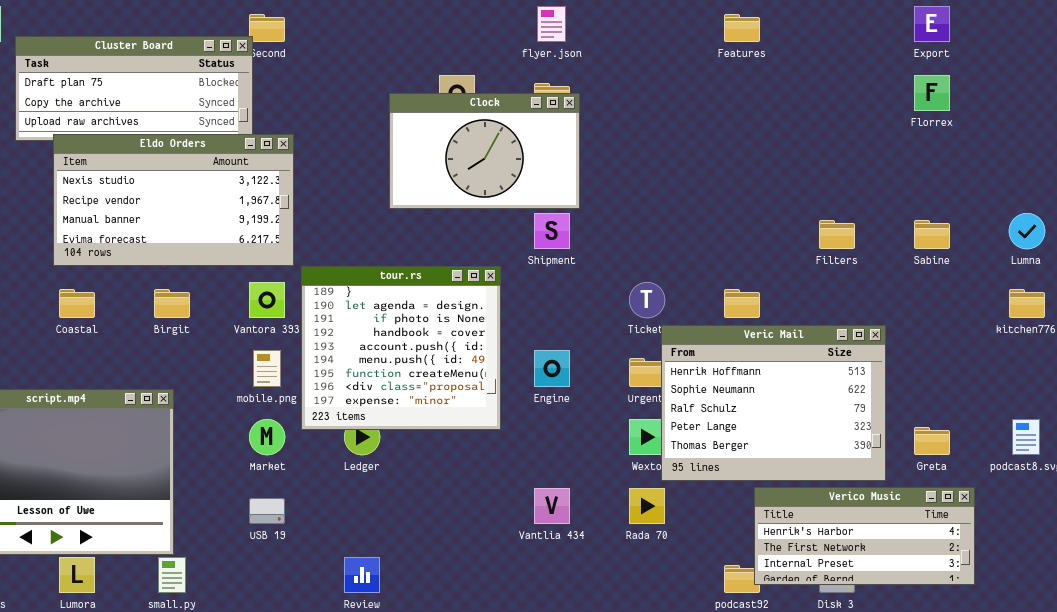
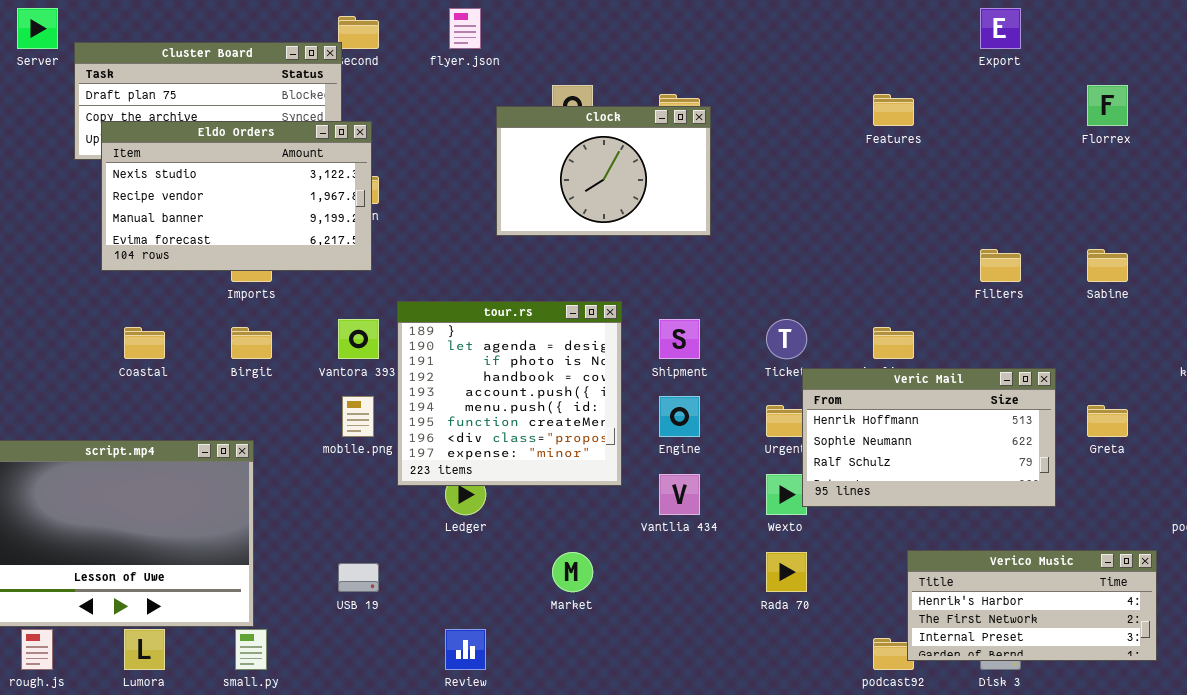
flyer.json: [537,6,566,42] -> [449,8,481,49], moved
Export: [914,6,950,42] -> [980,8,1021,49], moved
Features: [724,14,760,42] -> [873,94,914,126], moved
Eldo Orders: [53,134,294,266] -> [101,121,372,271], moved
Shipment: [534,213,570,249] -> [659,319,700,359], moved
Veric Mail: [661,325,886,481] -> [802,368,1056,507], resized
Market: [249,419,285,455] -> [552,552,593,592], moved
Greta: [914,427,950,455] -> [1087,405,1128,437], moved
Vantlia 434: [534,488,570,524] -> [659,474,700,515], moved

